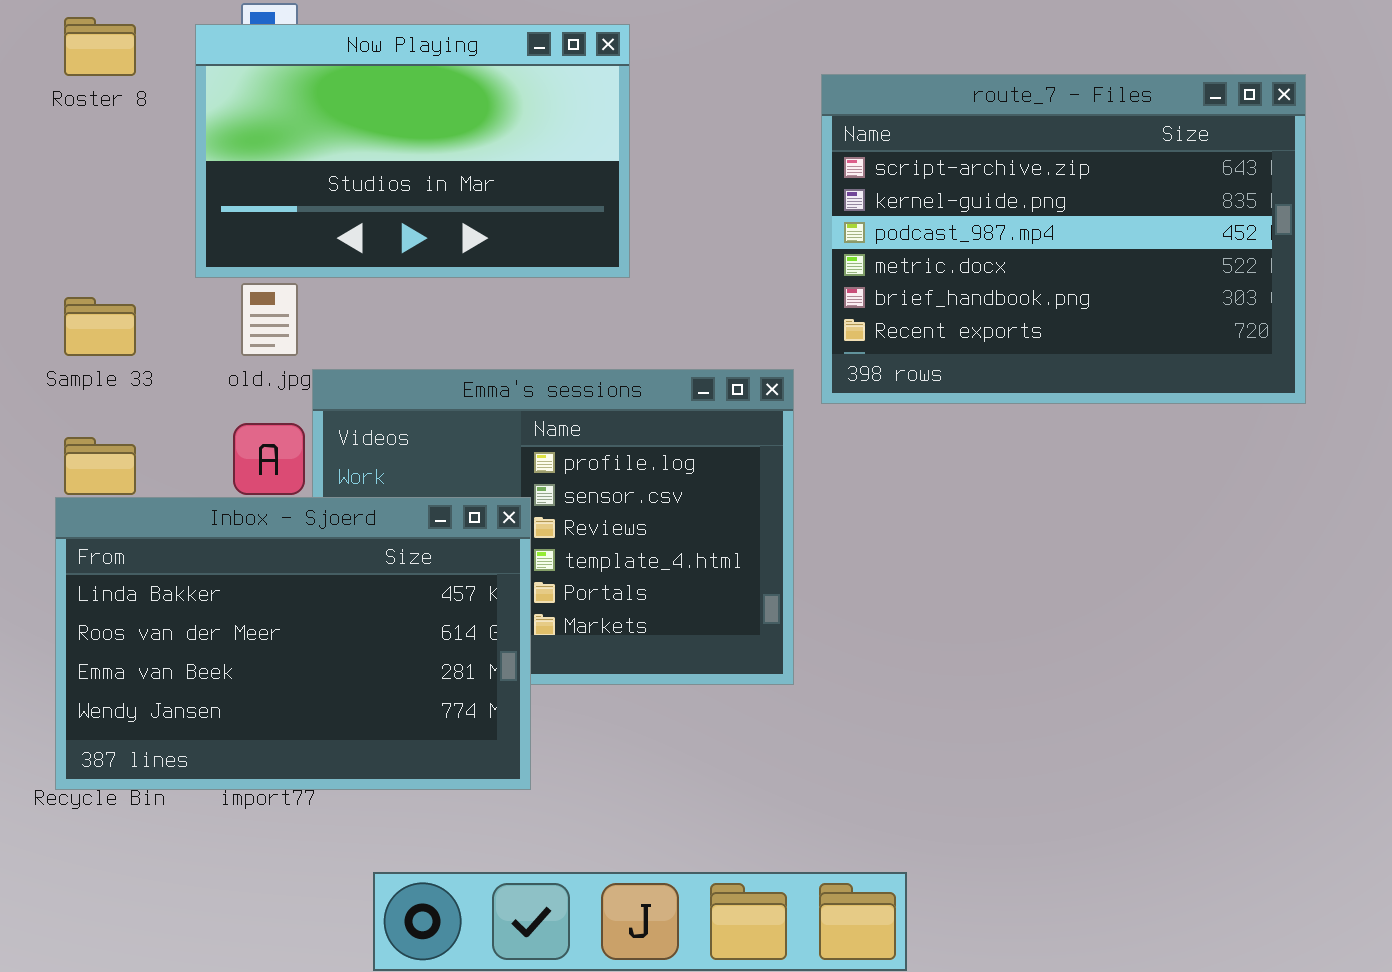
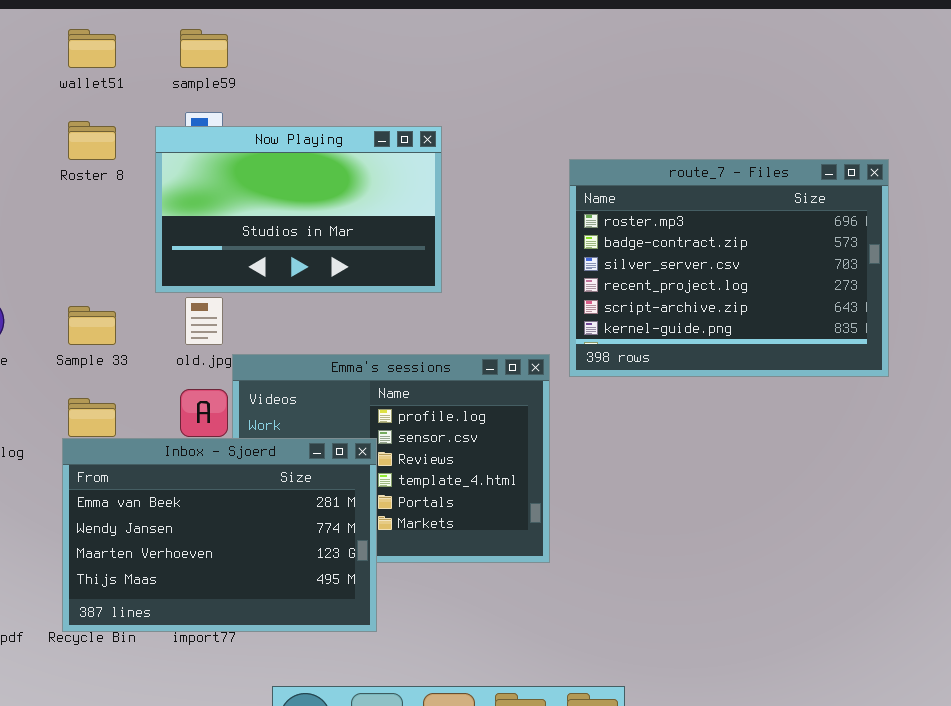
route_7 - Files: [821,74,1306,404] -> [569,159,889,377], scrolled up 4 rows
Inbox - Sjoerd: [55,497,531,790] -> [62,438,377,632], scrolled down 2 rows

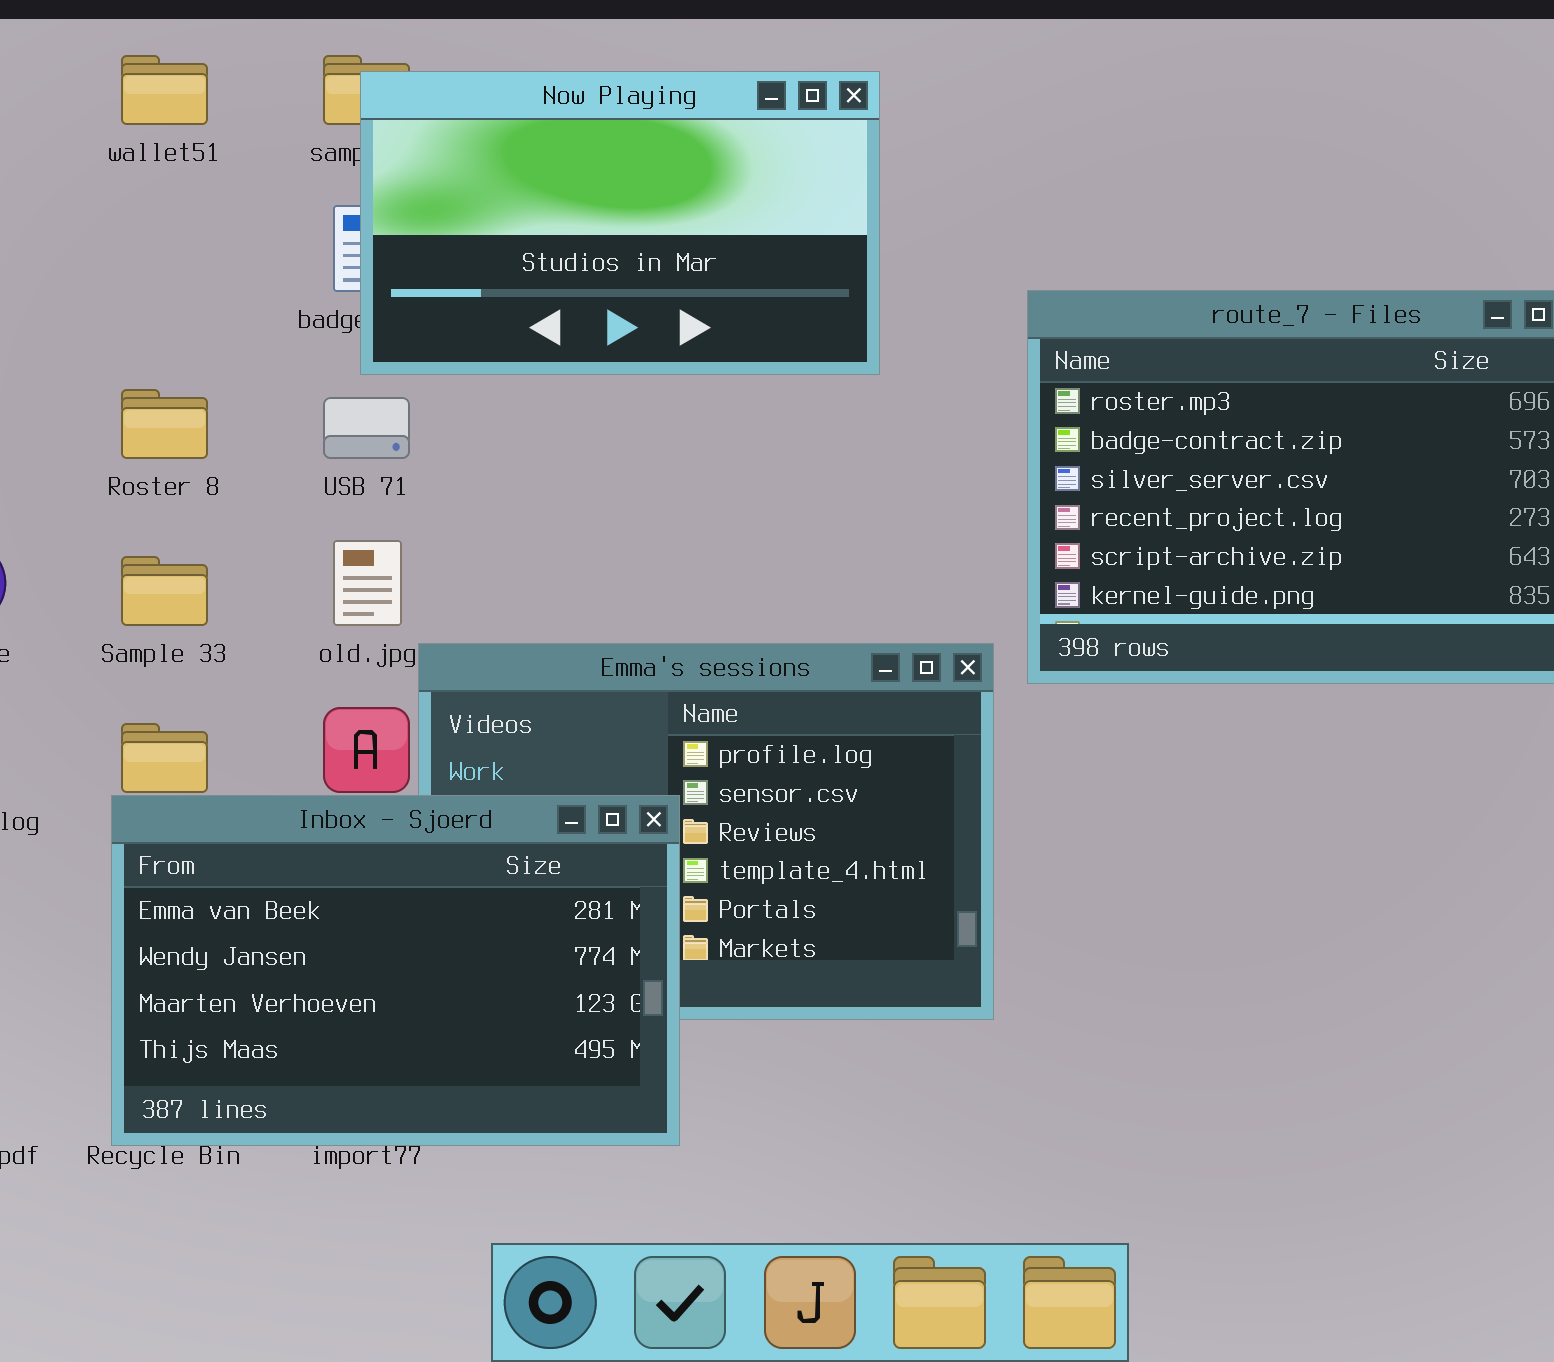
Roster 8: [68,121,116,160] -> [121,389,208,459], moved
Now Playing: [155,126,442,293] -> [360,71,880,375], moved

